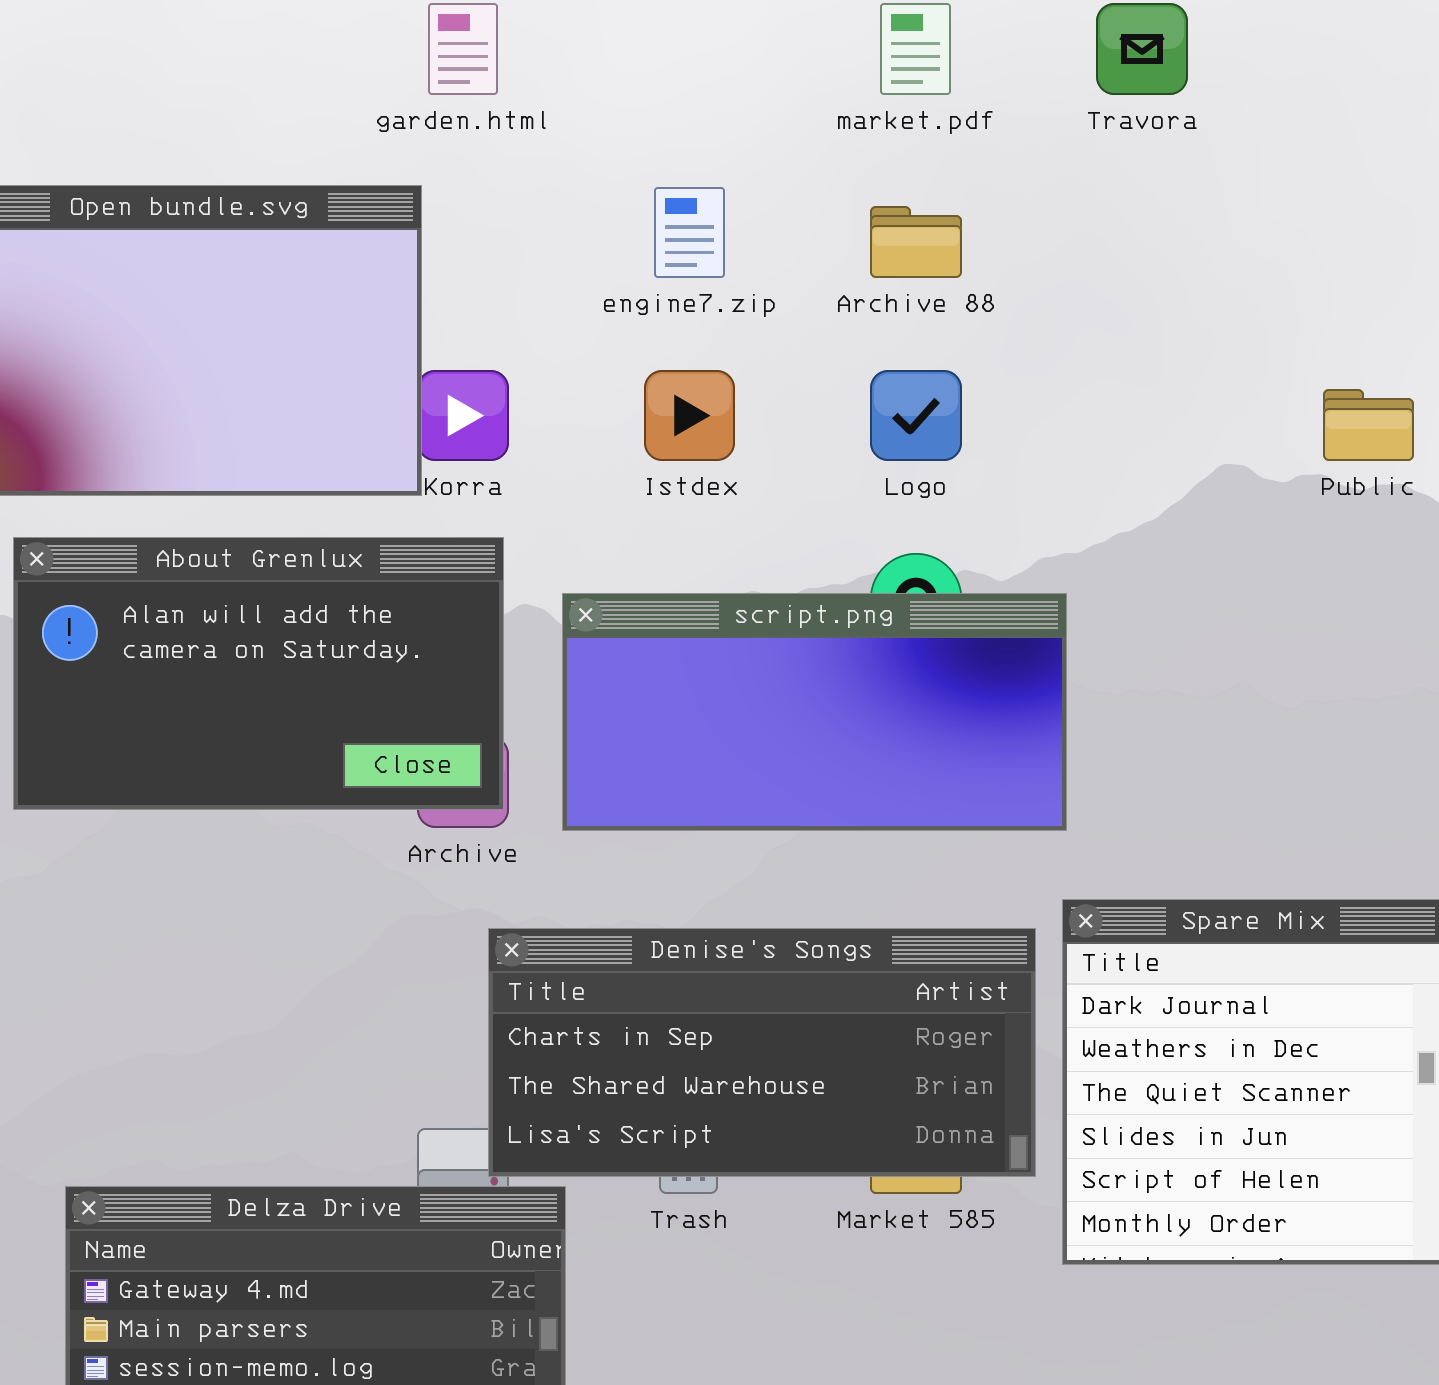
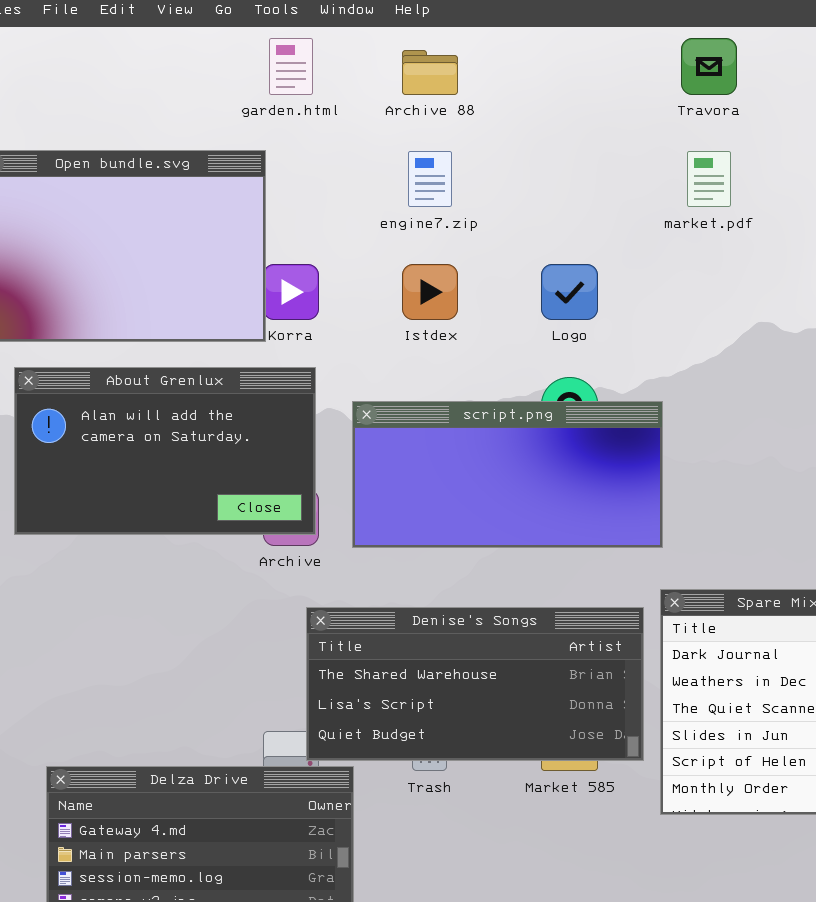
market.pdf: [880,3,951,95] -> [687,151,731,207], moved
Archive 88: [870,206,962,278] -> [402,50,458,95], moved
Denise's Songs: [488,928,1036,1177] -> [306,607,644,761], scrolled down 1 row

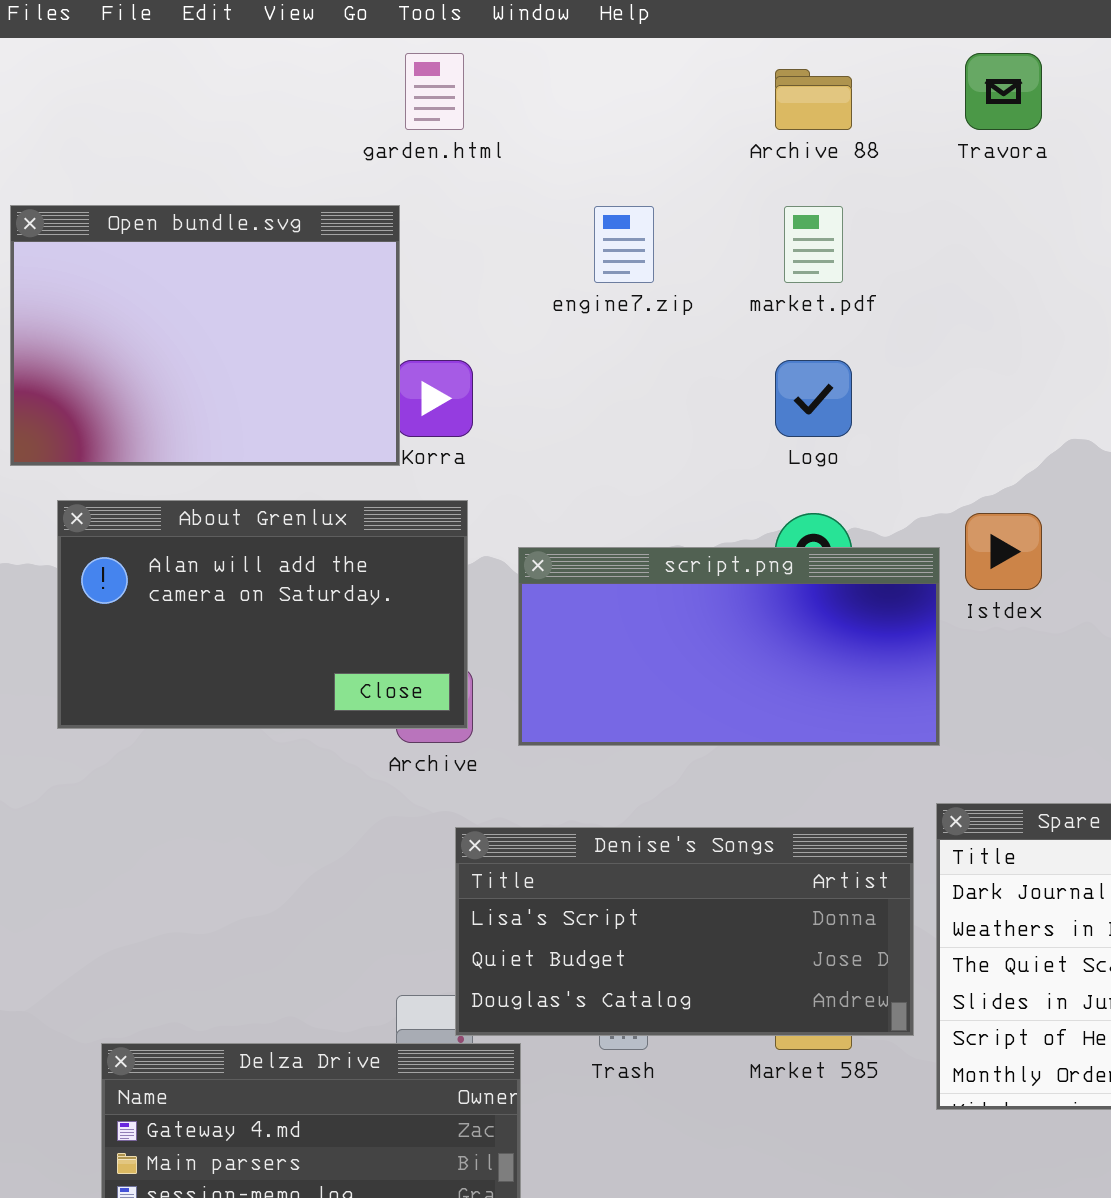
Archive 88: [402,50,458,95] -> [775,69,852,130], moved
market.pdf: [687,151,731,207] -> [784,206,843,283], moved
Istdex: [402,264,458,320] -> [965,513,1042,590], moved
Denise's Songs: [306,607,644,761] -> [455,827,914,1036], scrolled down 1 row

